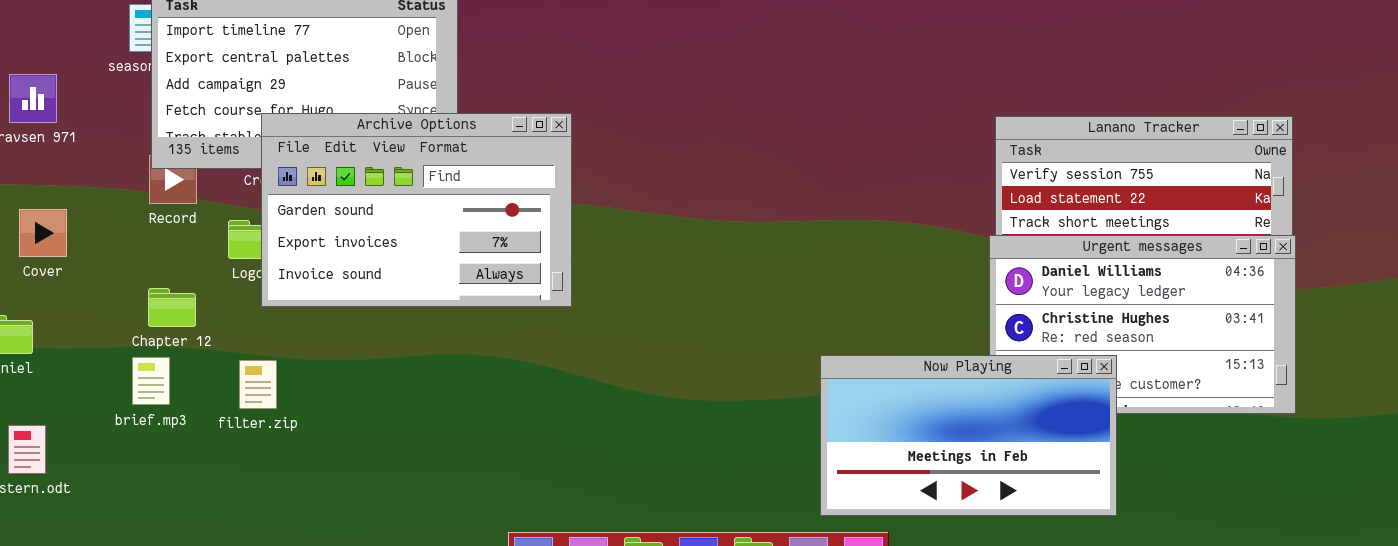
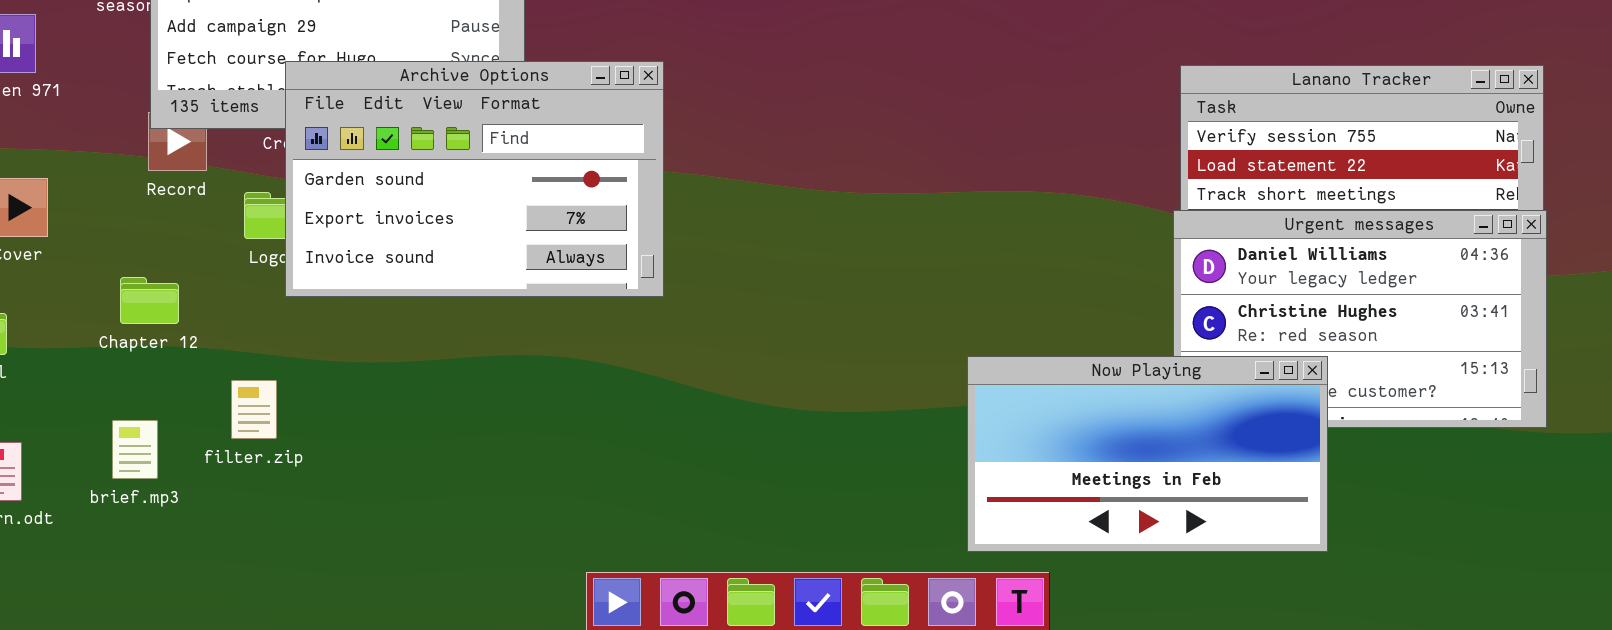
Chapter 12: [148,288,196,327] -> [120,277,179,324], moved
brief.mp3: [132,357,170,405] -> [112,420,158,479], moved
filter.zip: [239,360,277,409] -> [231,380,277,439], moved

